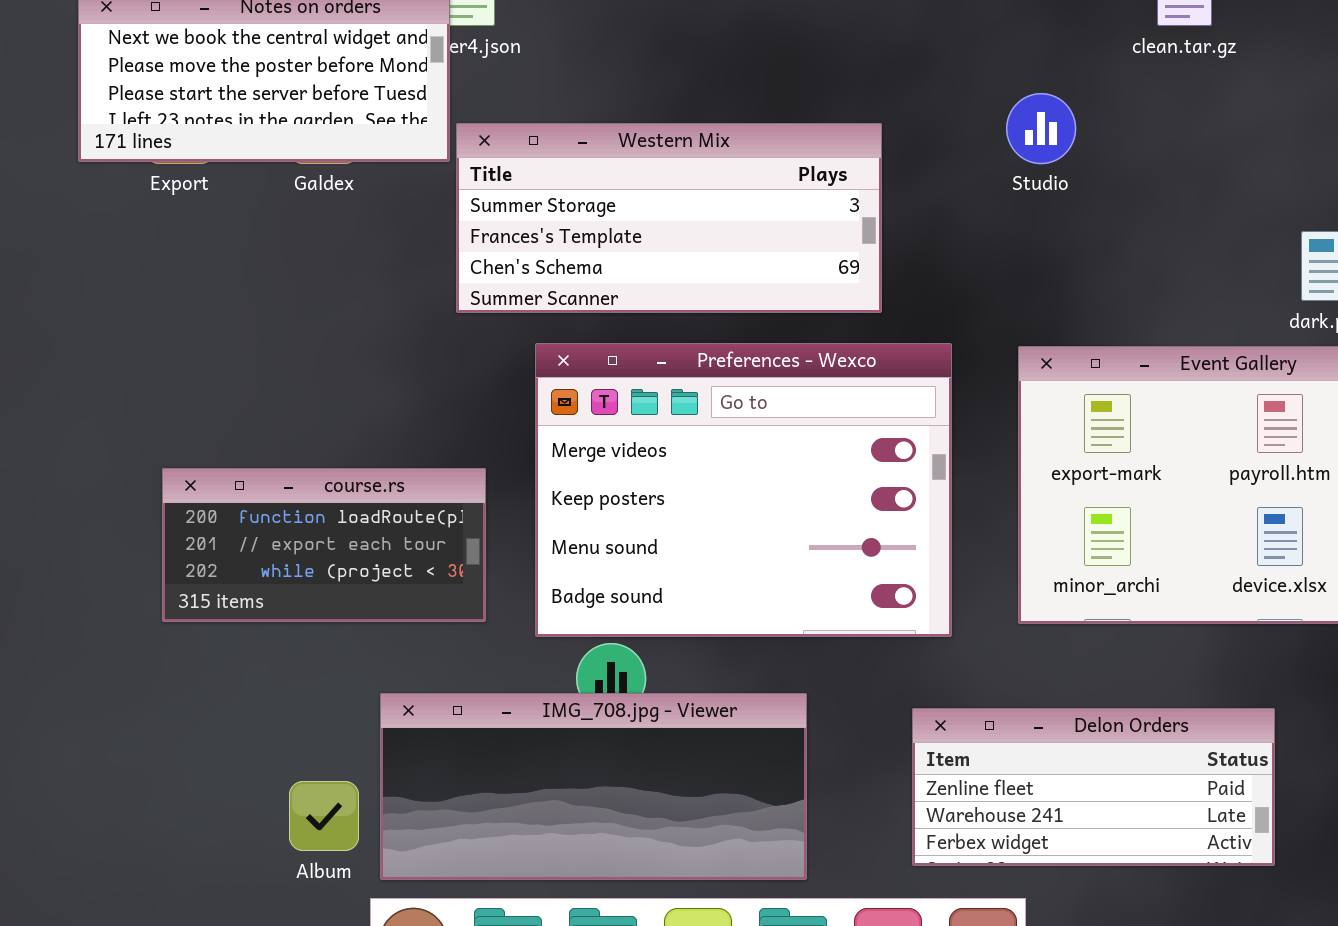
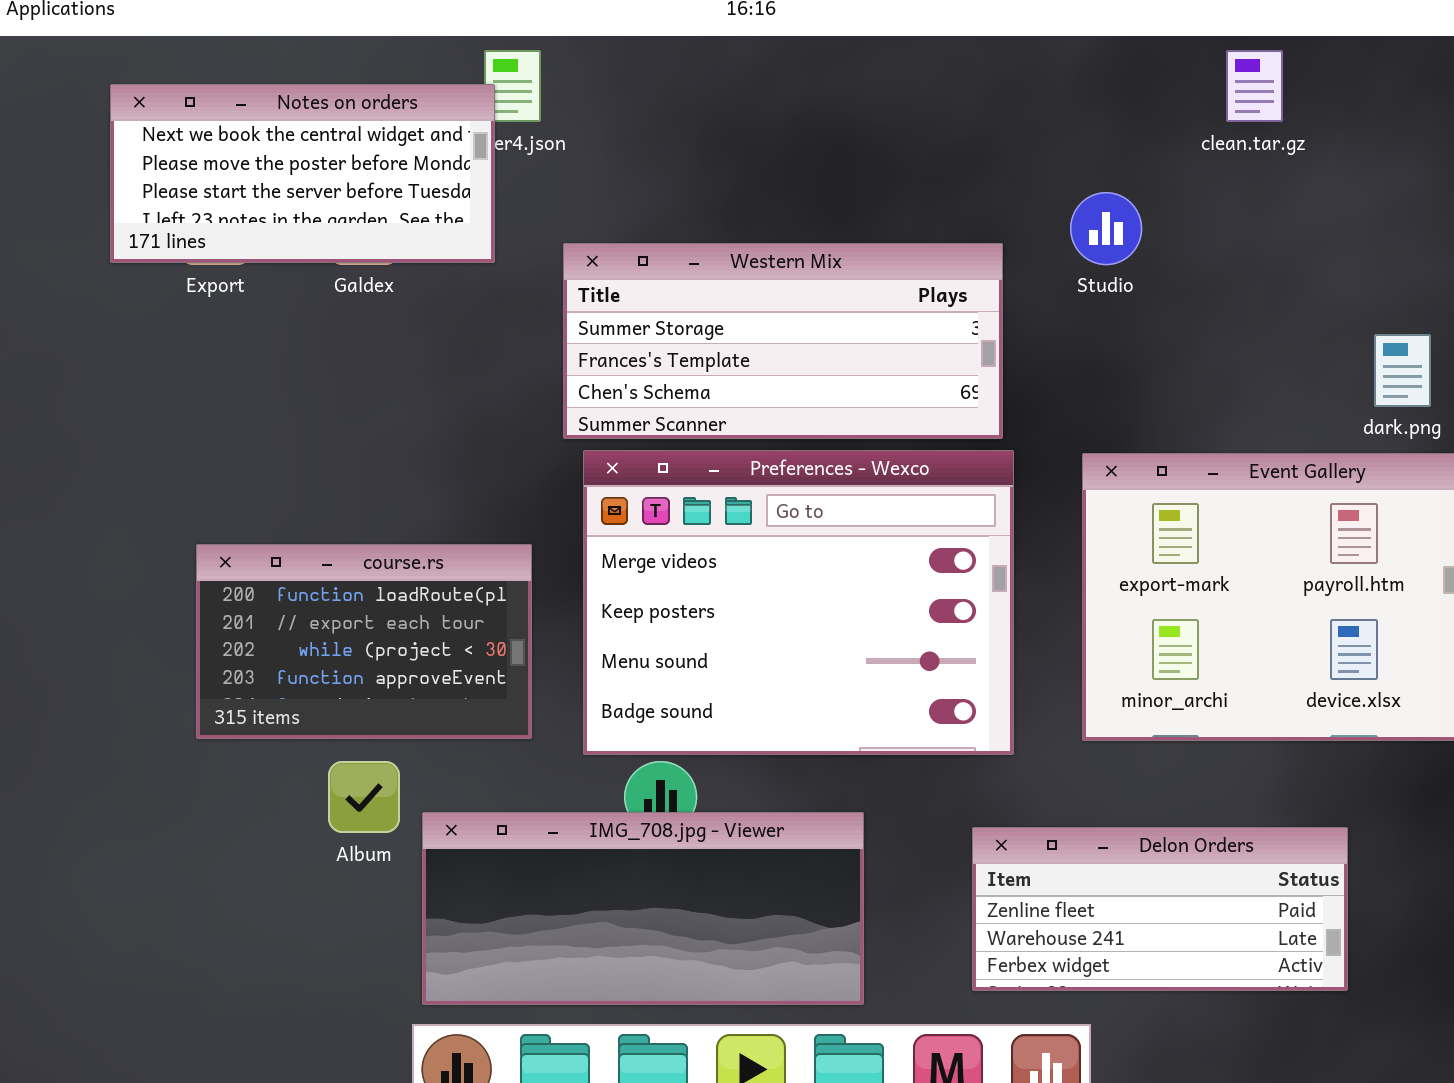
Western Mix: [456,123,882,313] -> [563,243,1003,439], moved
course.rs: [162,468,486,622] -> [196,544,532,739], resized
Album: [289,781,359,851] -> [328,761,400,833], moved

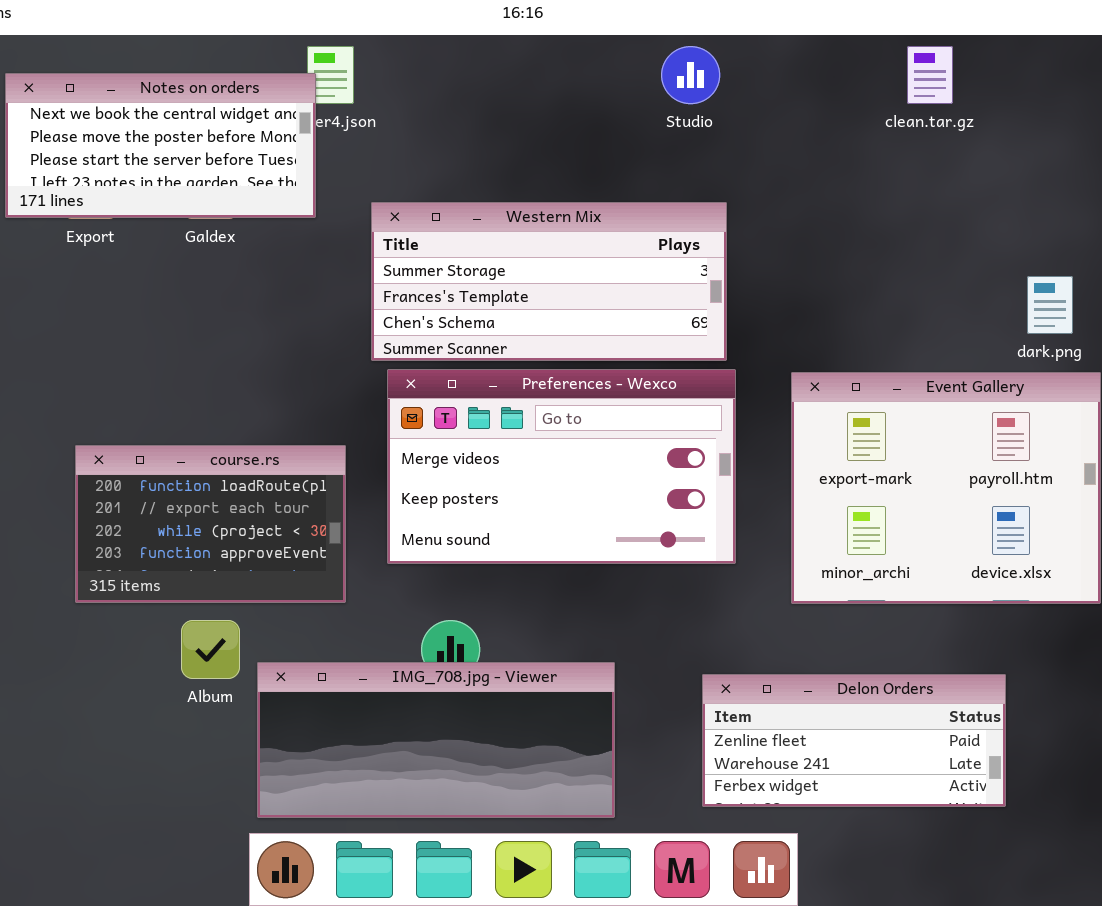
Studio: [1070,192,1142,265] -> [661,46,720,104], moved
Preferences - Wexco: [583,450,1014,755] -> [387,369,736,564], resized

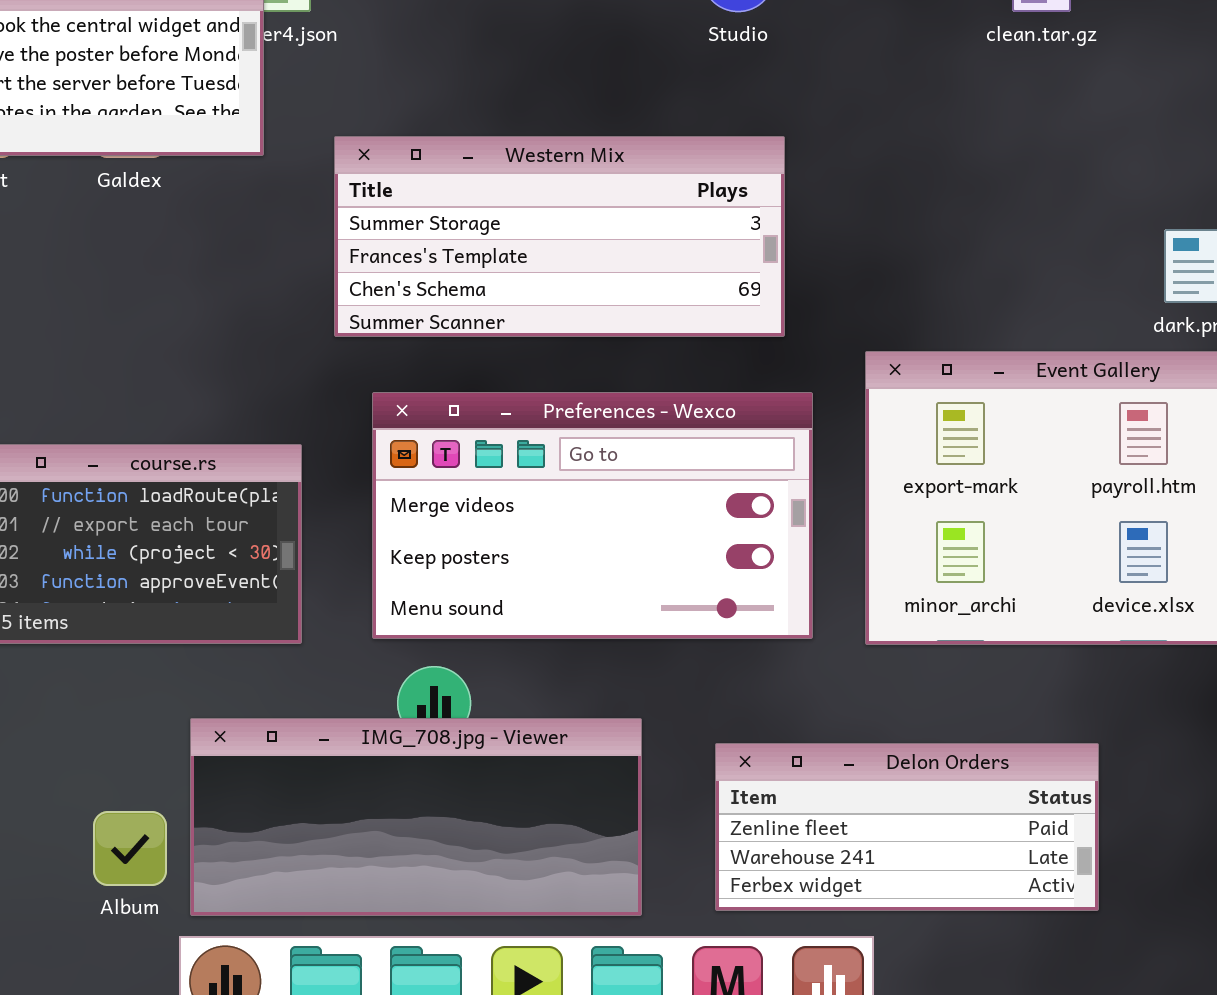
Preferences - Wexco: [387,369,736,564] -> [372,392,813,639], moved
Album: [181,620,240,679] -> [93,811,167,886], moved
Delon Orders: [702,674,1006,807] -> [715,743,1099,911], moved

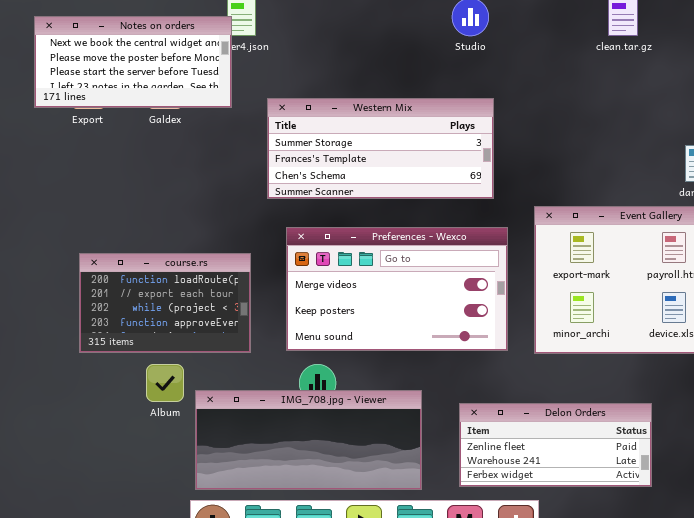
Album: [93,811,167,886] -> [146,364,184,402], moved

